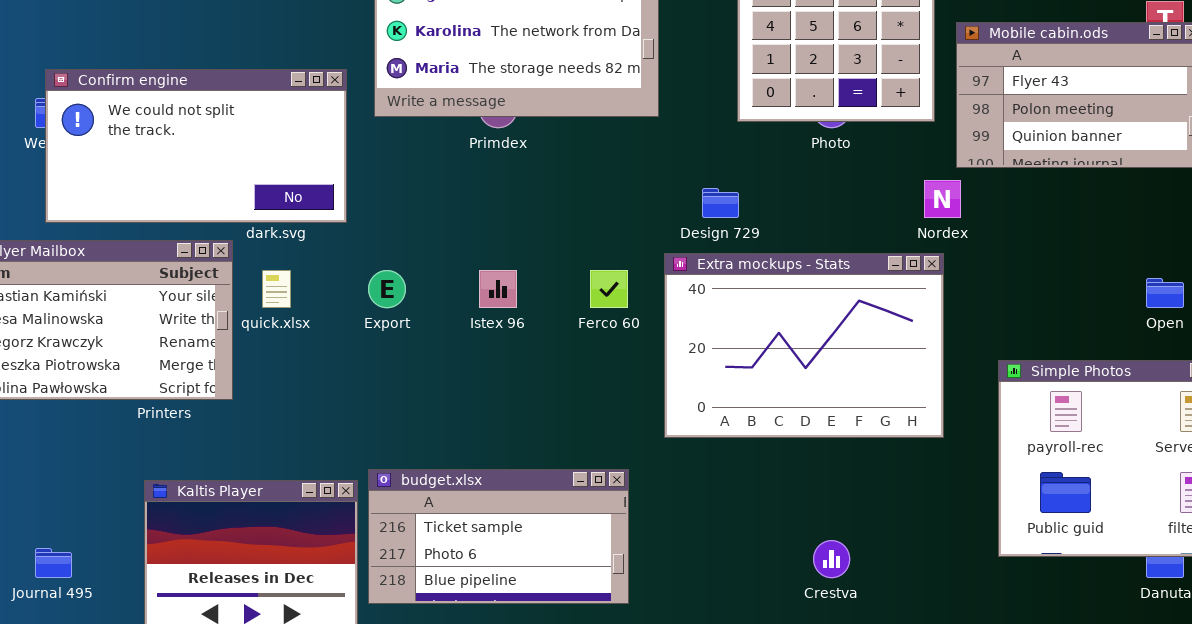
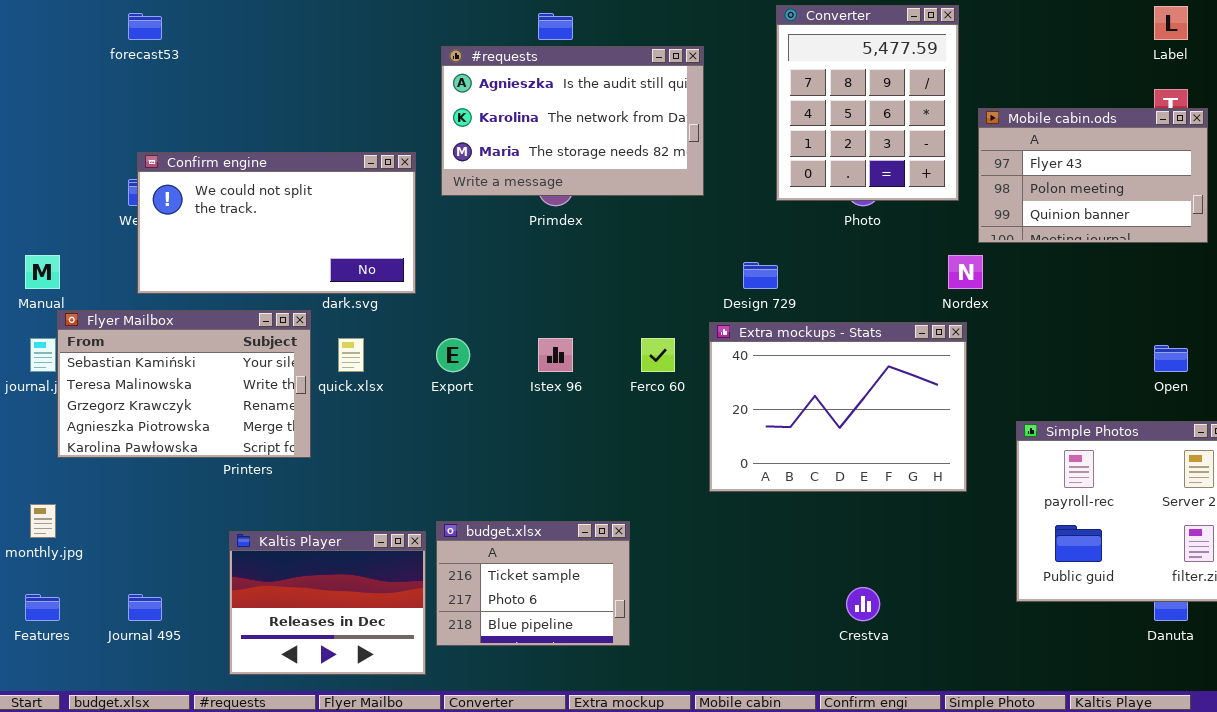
budget.xlsx: [368,469,629,604] -> [436,521,630,646], resized

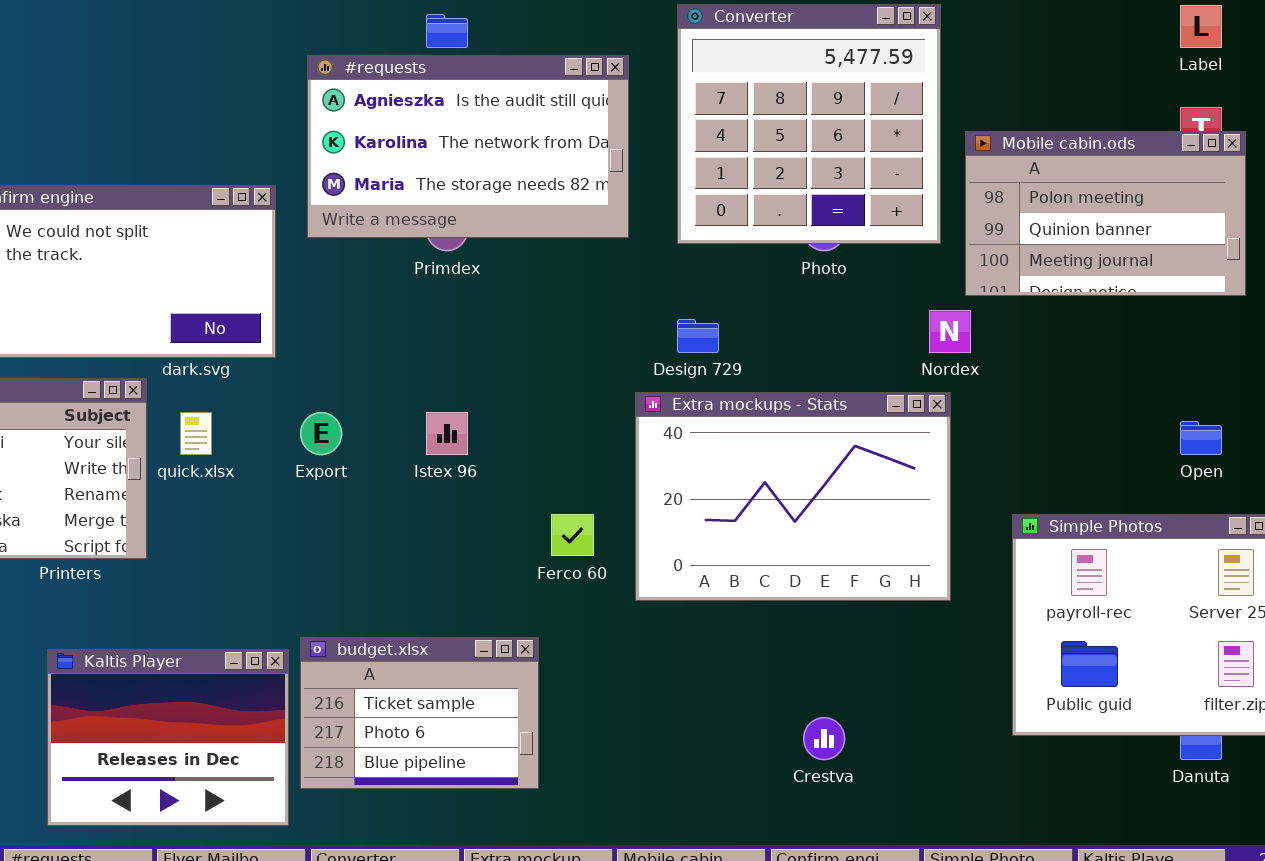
Converter: [776,5,959,201] -> [677,4,941,244], resized
Mobile cabin.ods: [978,108,1208,243] -> [965,131,1246,296], scrolled down 1 row
Ferco 60: [641,338,675,372] -> [551,514,594,556], moved

